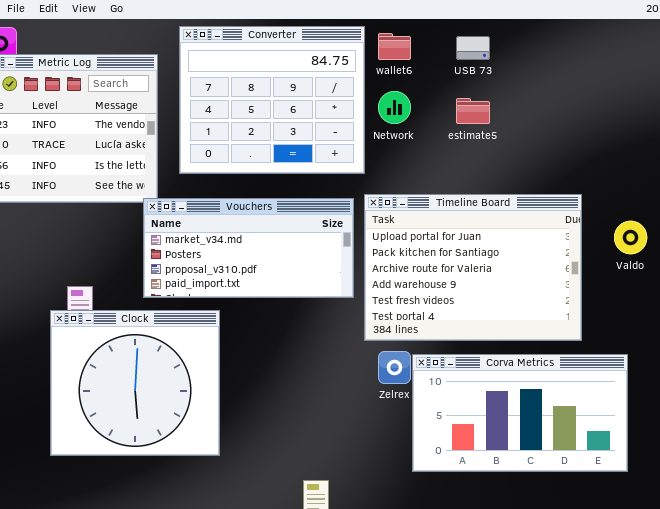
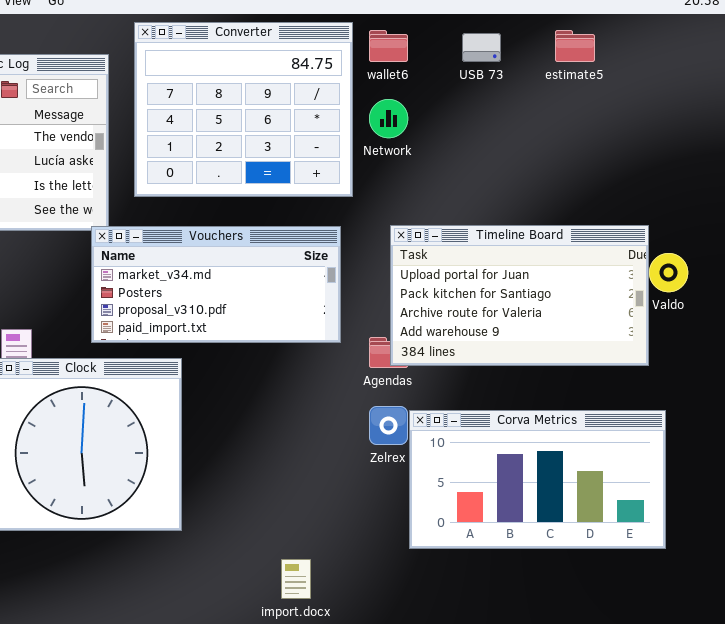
estimate5: [456,98,490,124] -> [555,30,595,62], moved
Timeline Board: [364,194,582,341] -> [390,225,649,366], moved, resized

